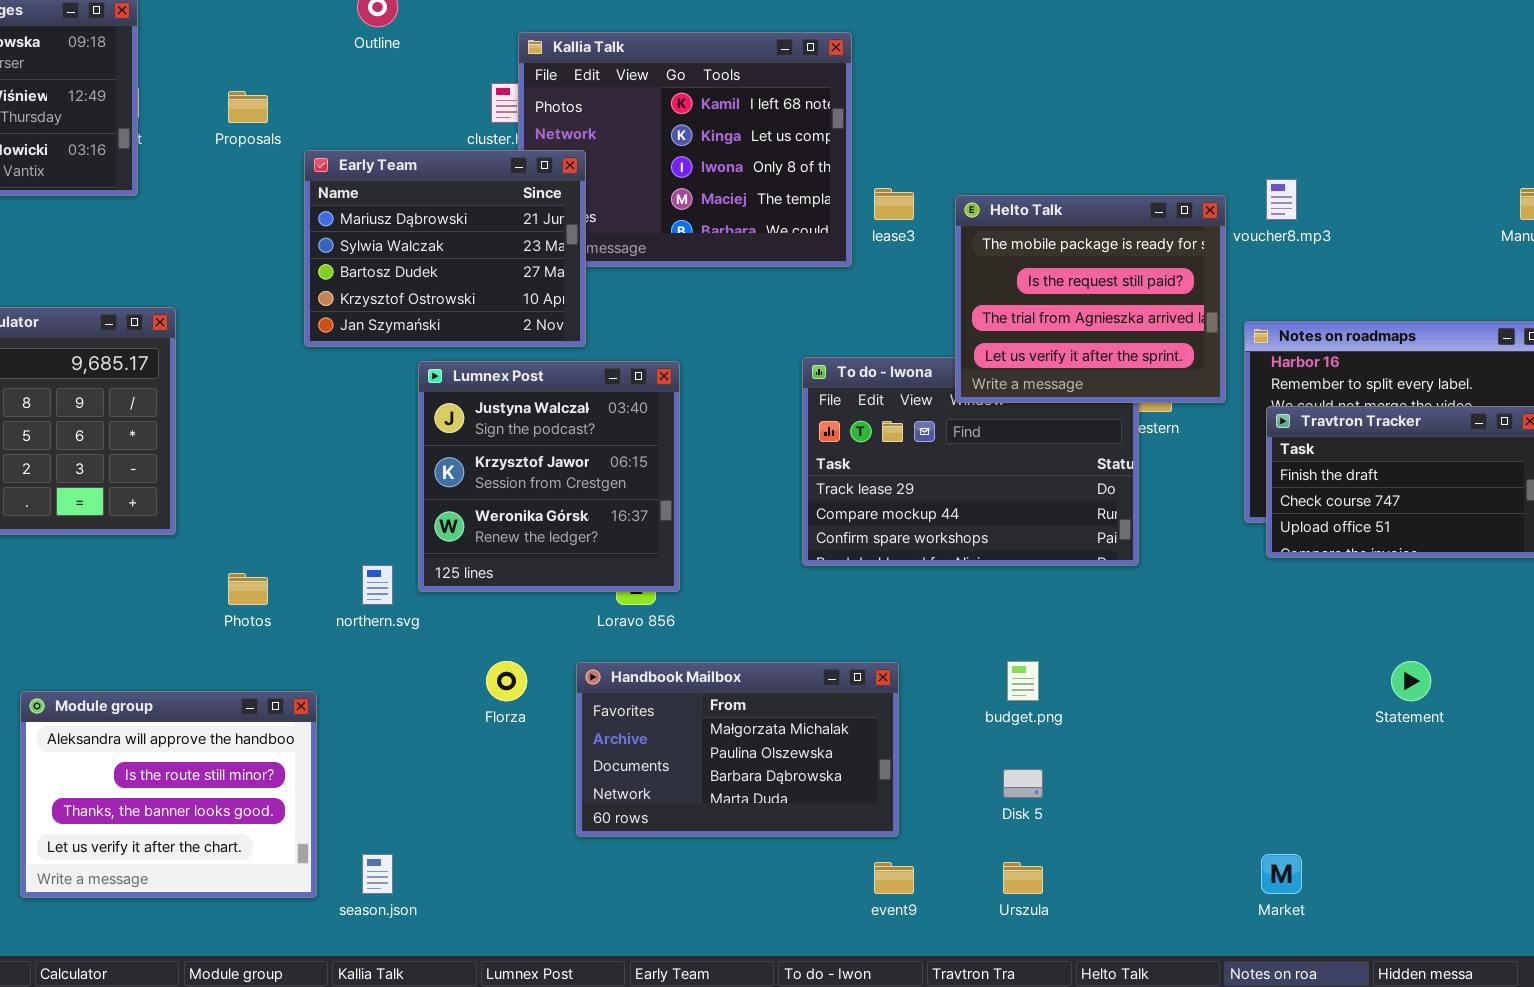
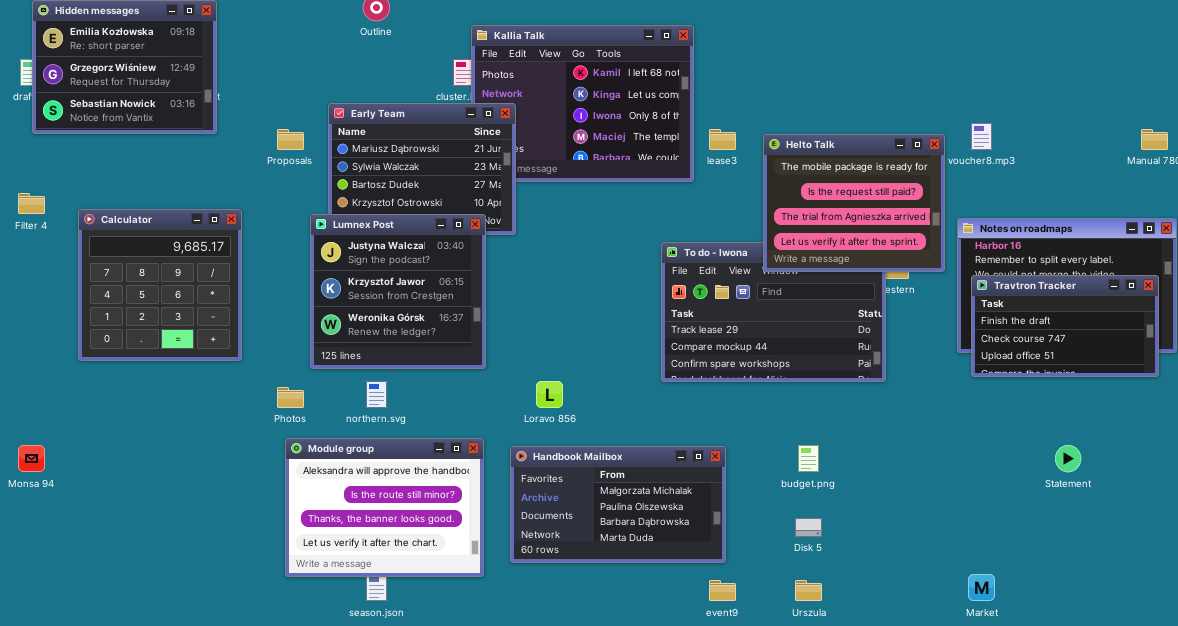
Proposals: [228,91,268,123] -> [277,129,304,150], moved
Lumnex Post: [418,361,680,592] -> [310,214,486,369], moved
Module group: [20,691,317,898] -> [285,438,484,577], moved

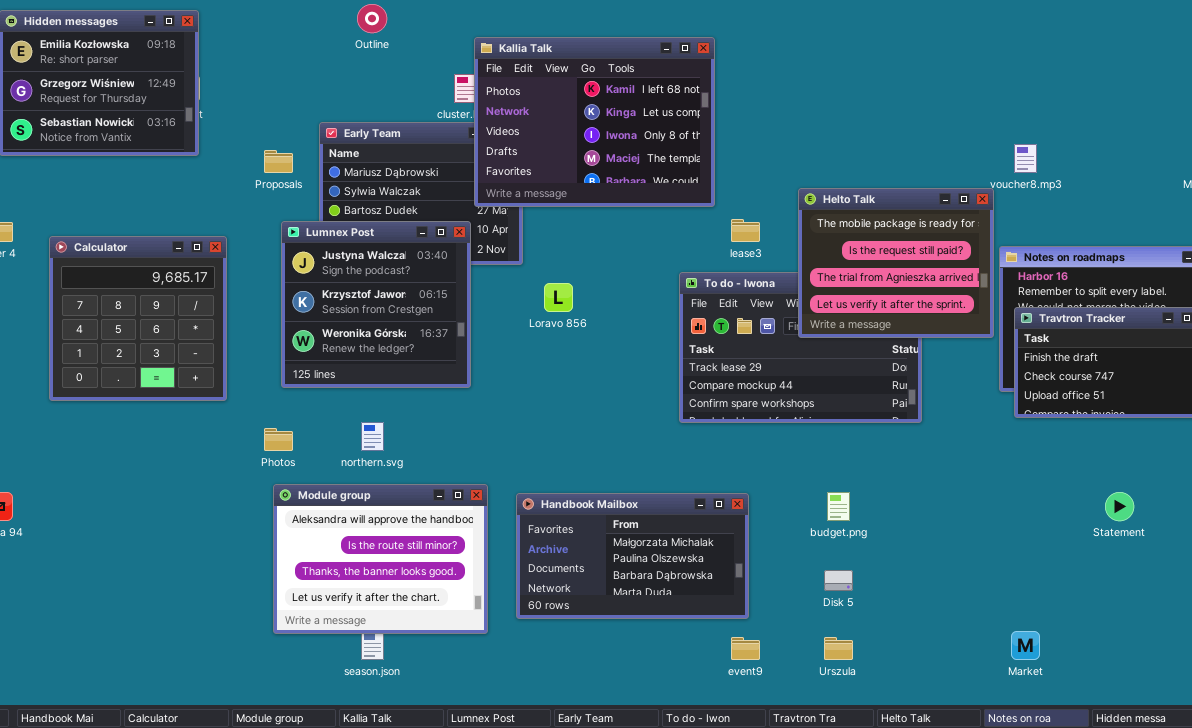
Kallia Talk: [471,25,694,182] -> [474,37,715,207], raised
lease3: [709,129,736,150] -> [731,219,760,242], moved
Helto Talk: [763,134,945,272] -> [798,188,994,338], moved
Lumnex Post: [310,214,486,369] -> [281,221,471,388], moved
Loravo 856: [536,381,563,408] -> [544,283,573,312], moved

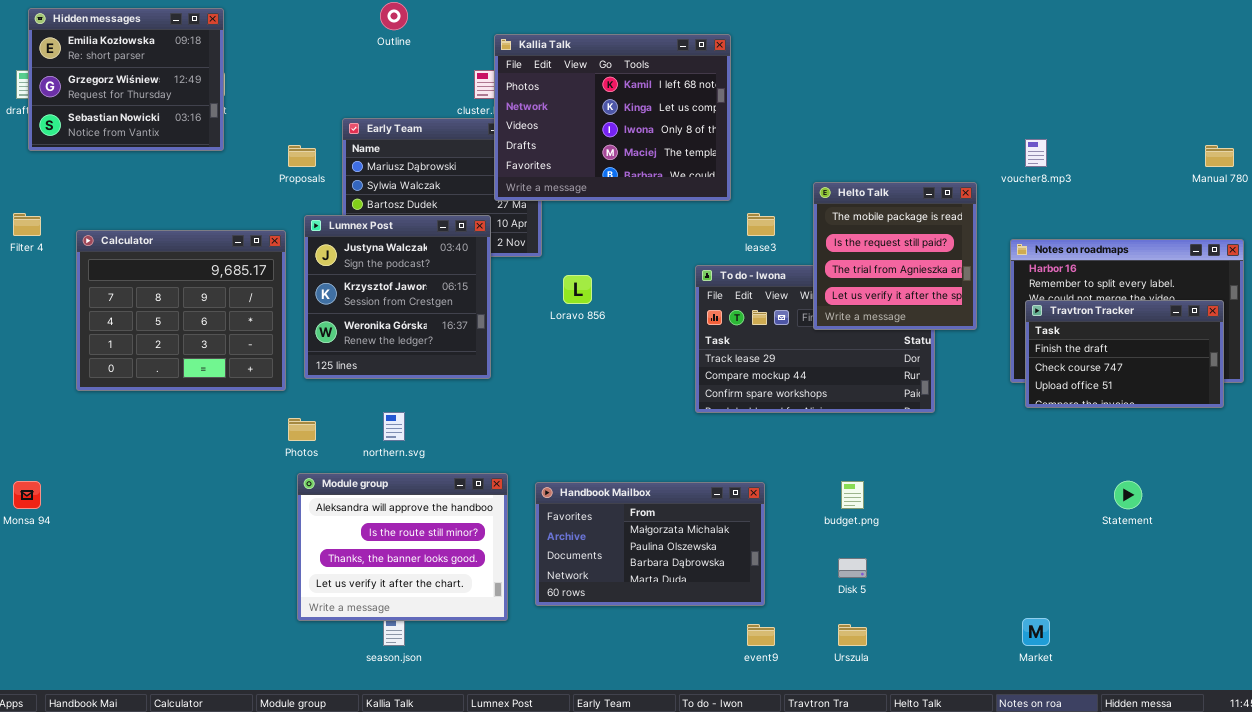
Helto Talk: [798,188,994,338] -> [813,182,977,330], resized
Calculator: [49,236,227,401] -> [76,230,286,391], resized

